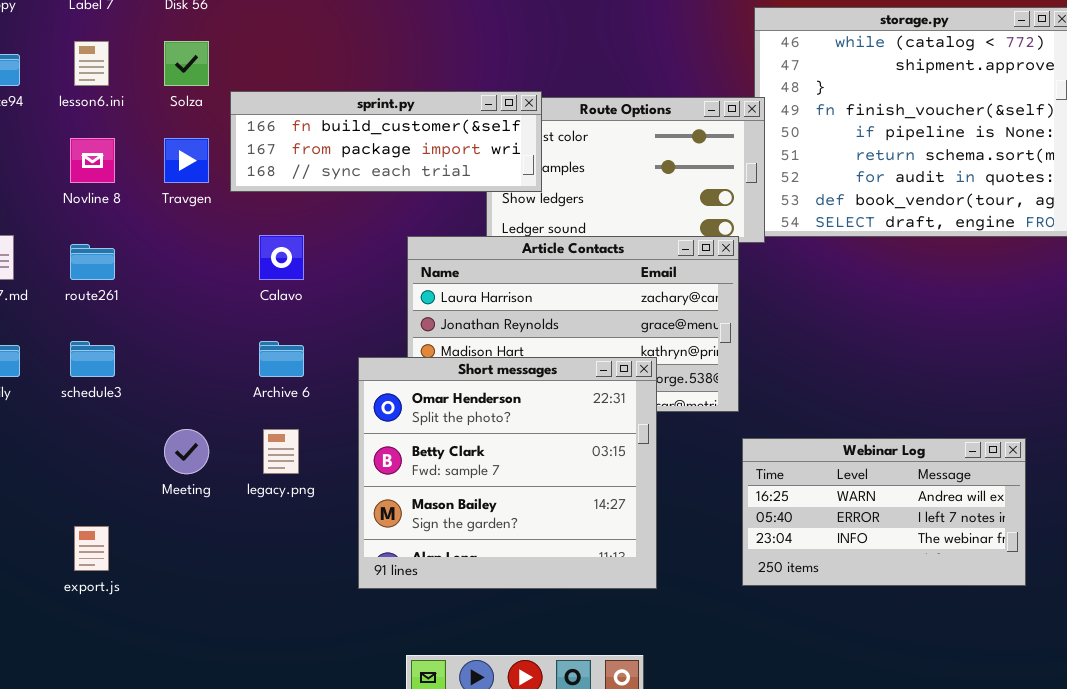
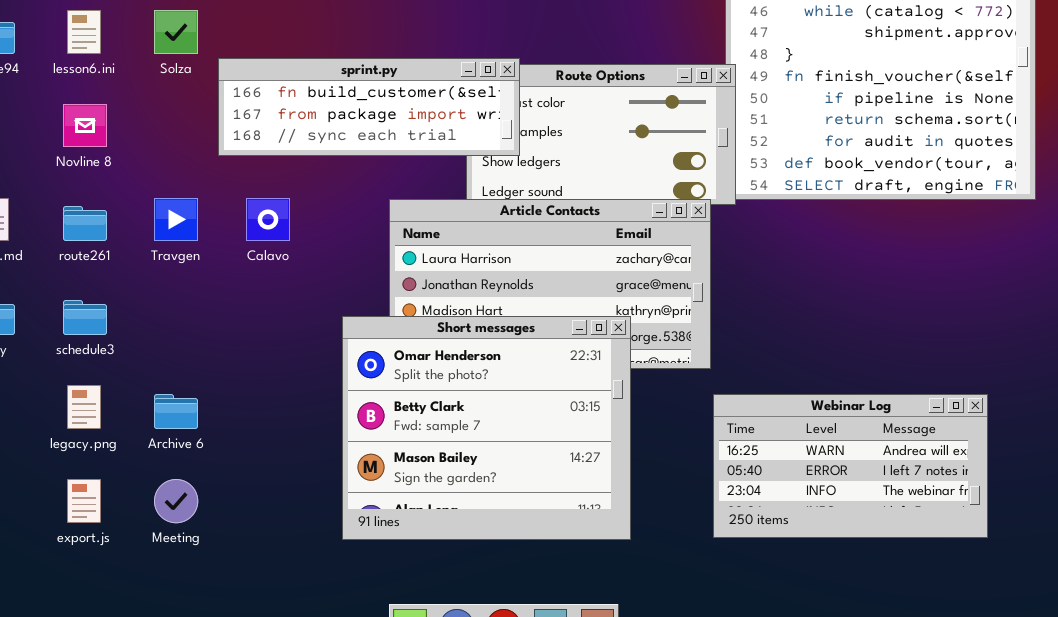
Travgen: [164,138,209,183] -> [154,198,198,241], moved
Archive 6: [259,341,304,377] -> [154,394,198,429], moved
Meeting: [164,429,209,474] -> [154,479,198,523], moved
legacy.png: [263,429,299,474] -> [67,385,101,429], moved

